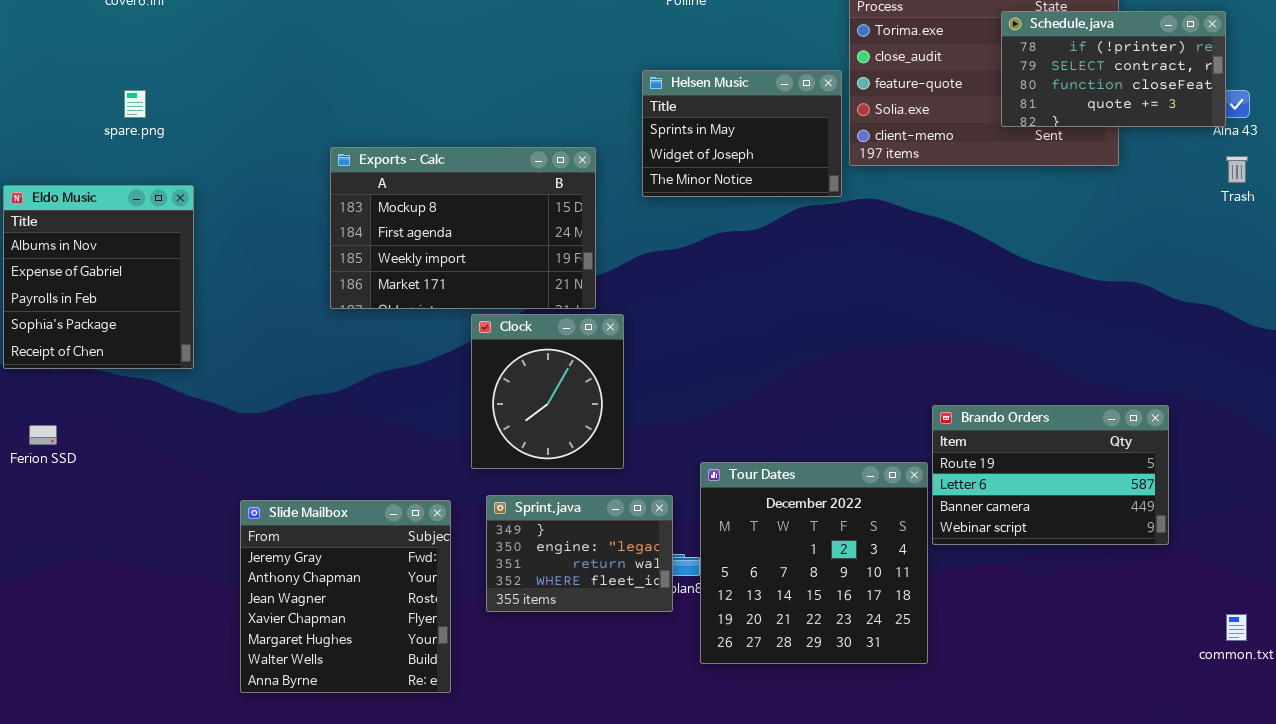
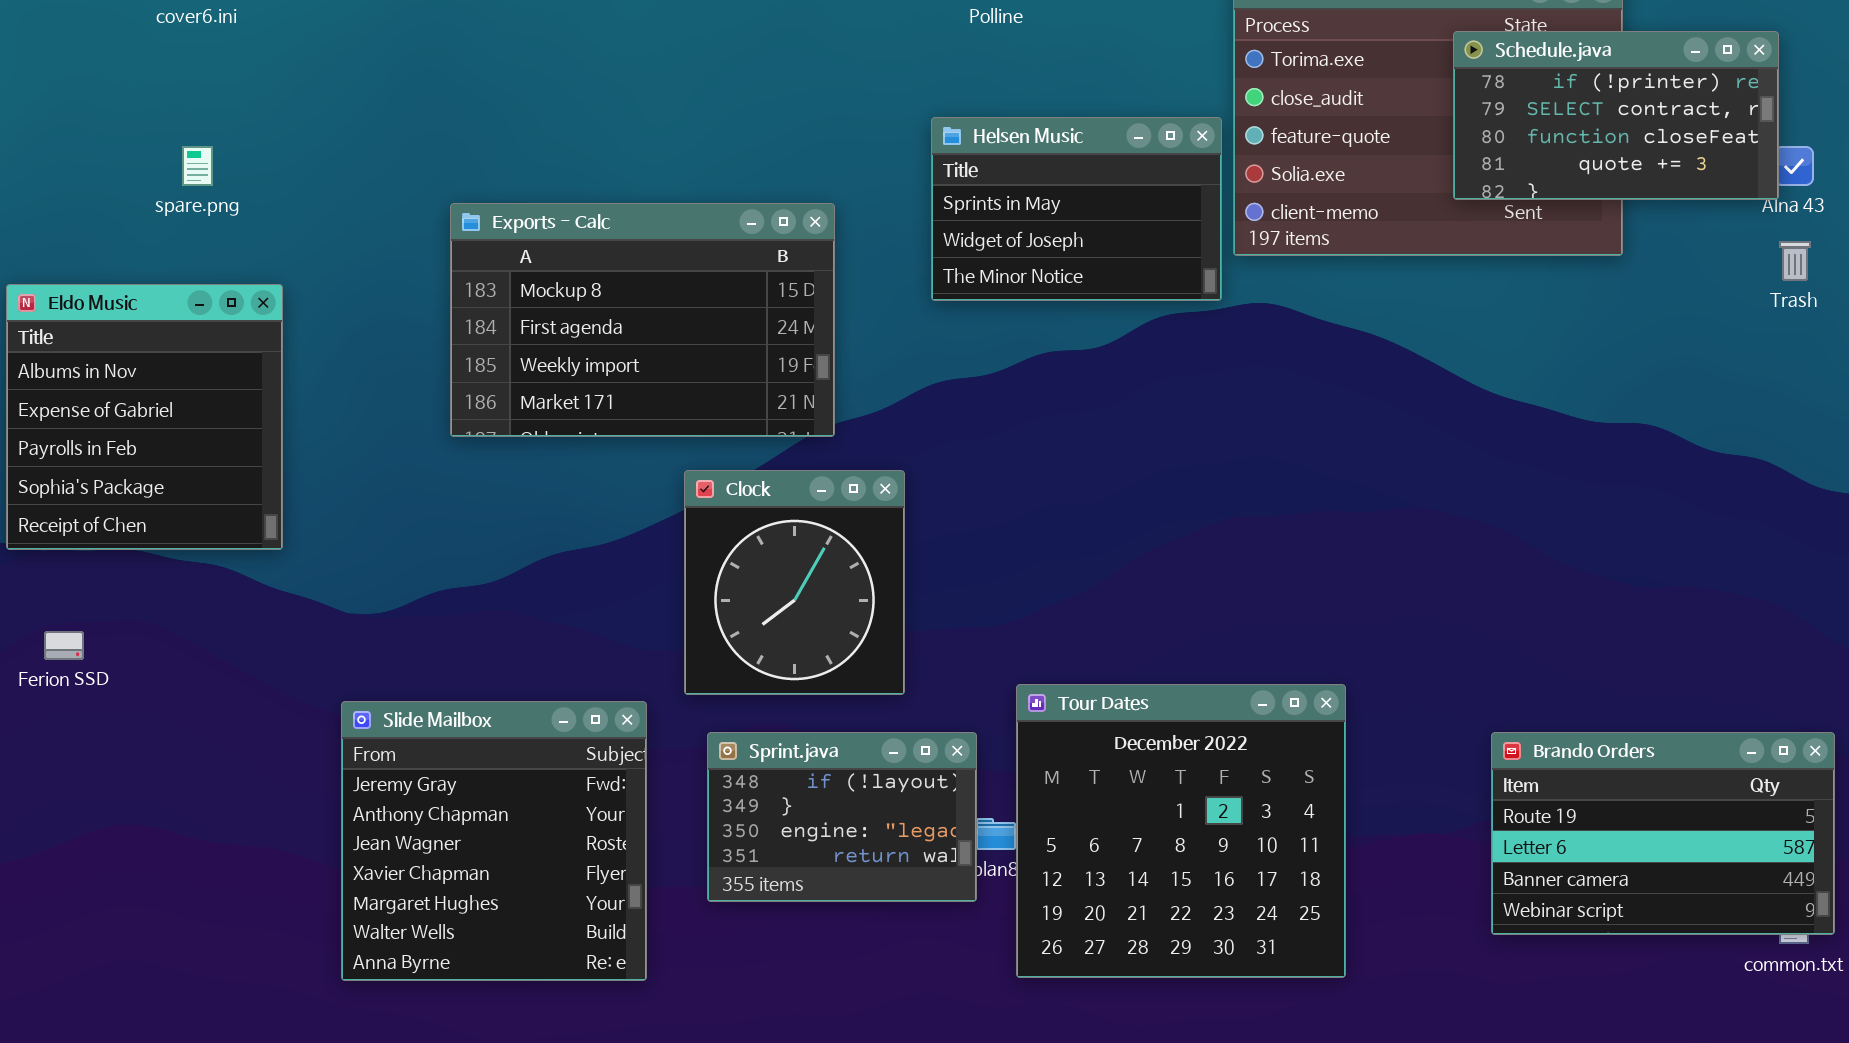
Exports - Calc: [330,147,596,309] -> [450,203,835,437], moved
Brando Orders: [932,405,1169,545] -> [1491,732,1835,935], moved
Sprint.java: [486,495,673,612] -> [707,732,977,902], scrolled up 1 row
Slide Mailbox: [240,500,451,693] -> [341,701,647,981], moved

